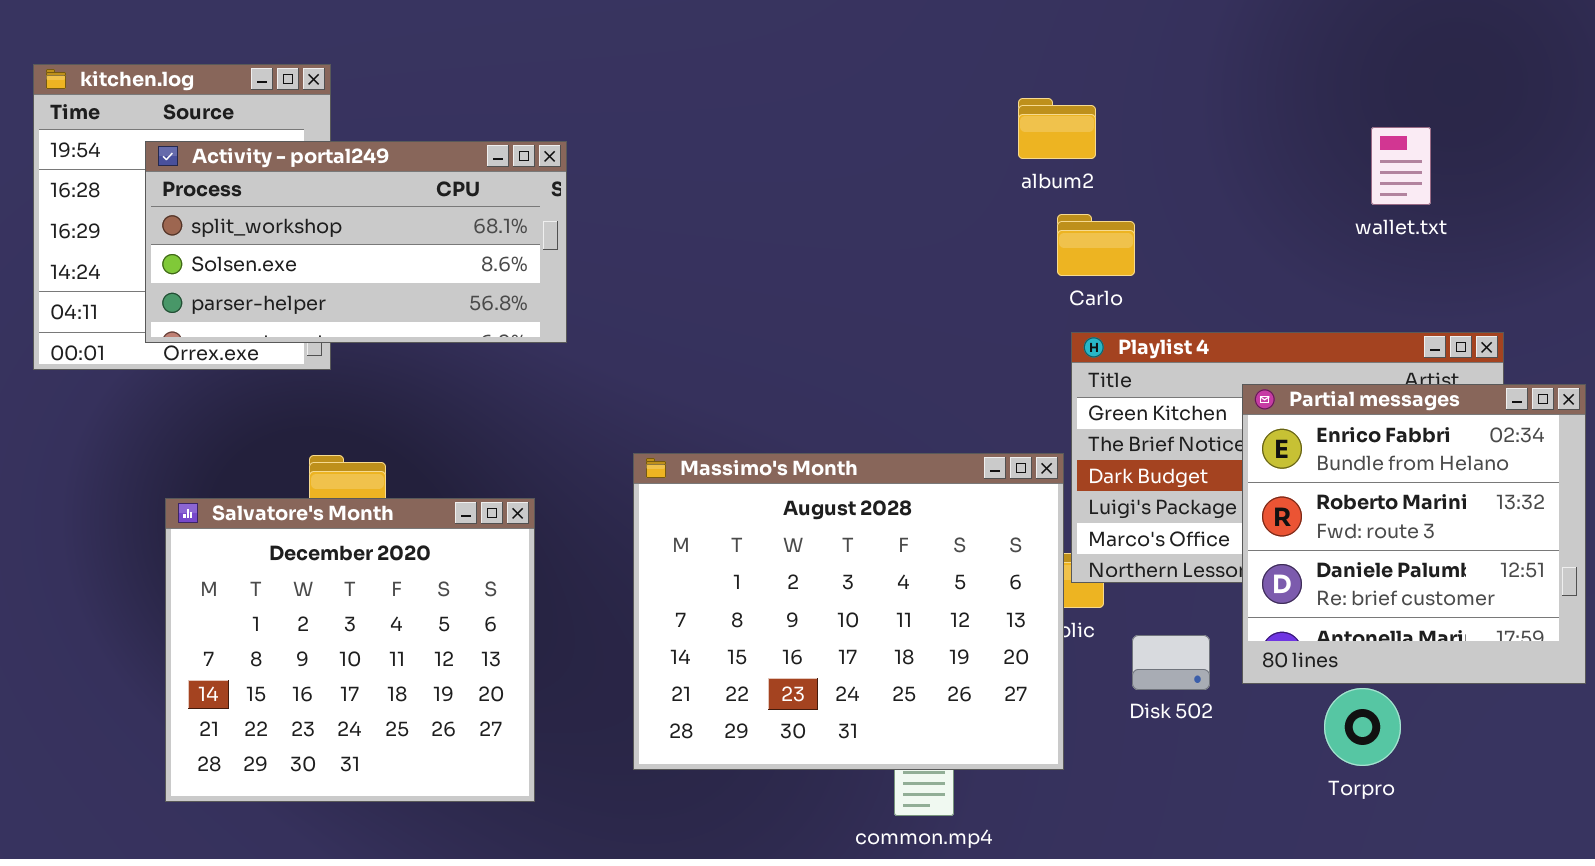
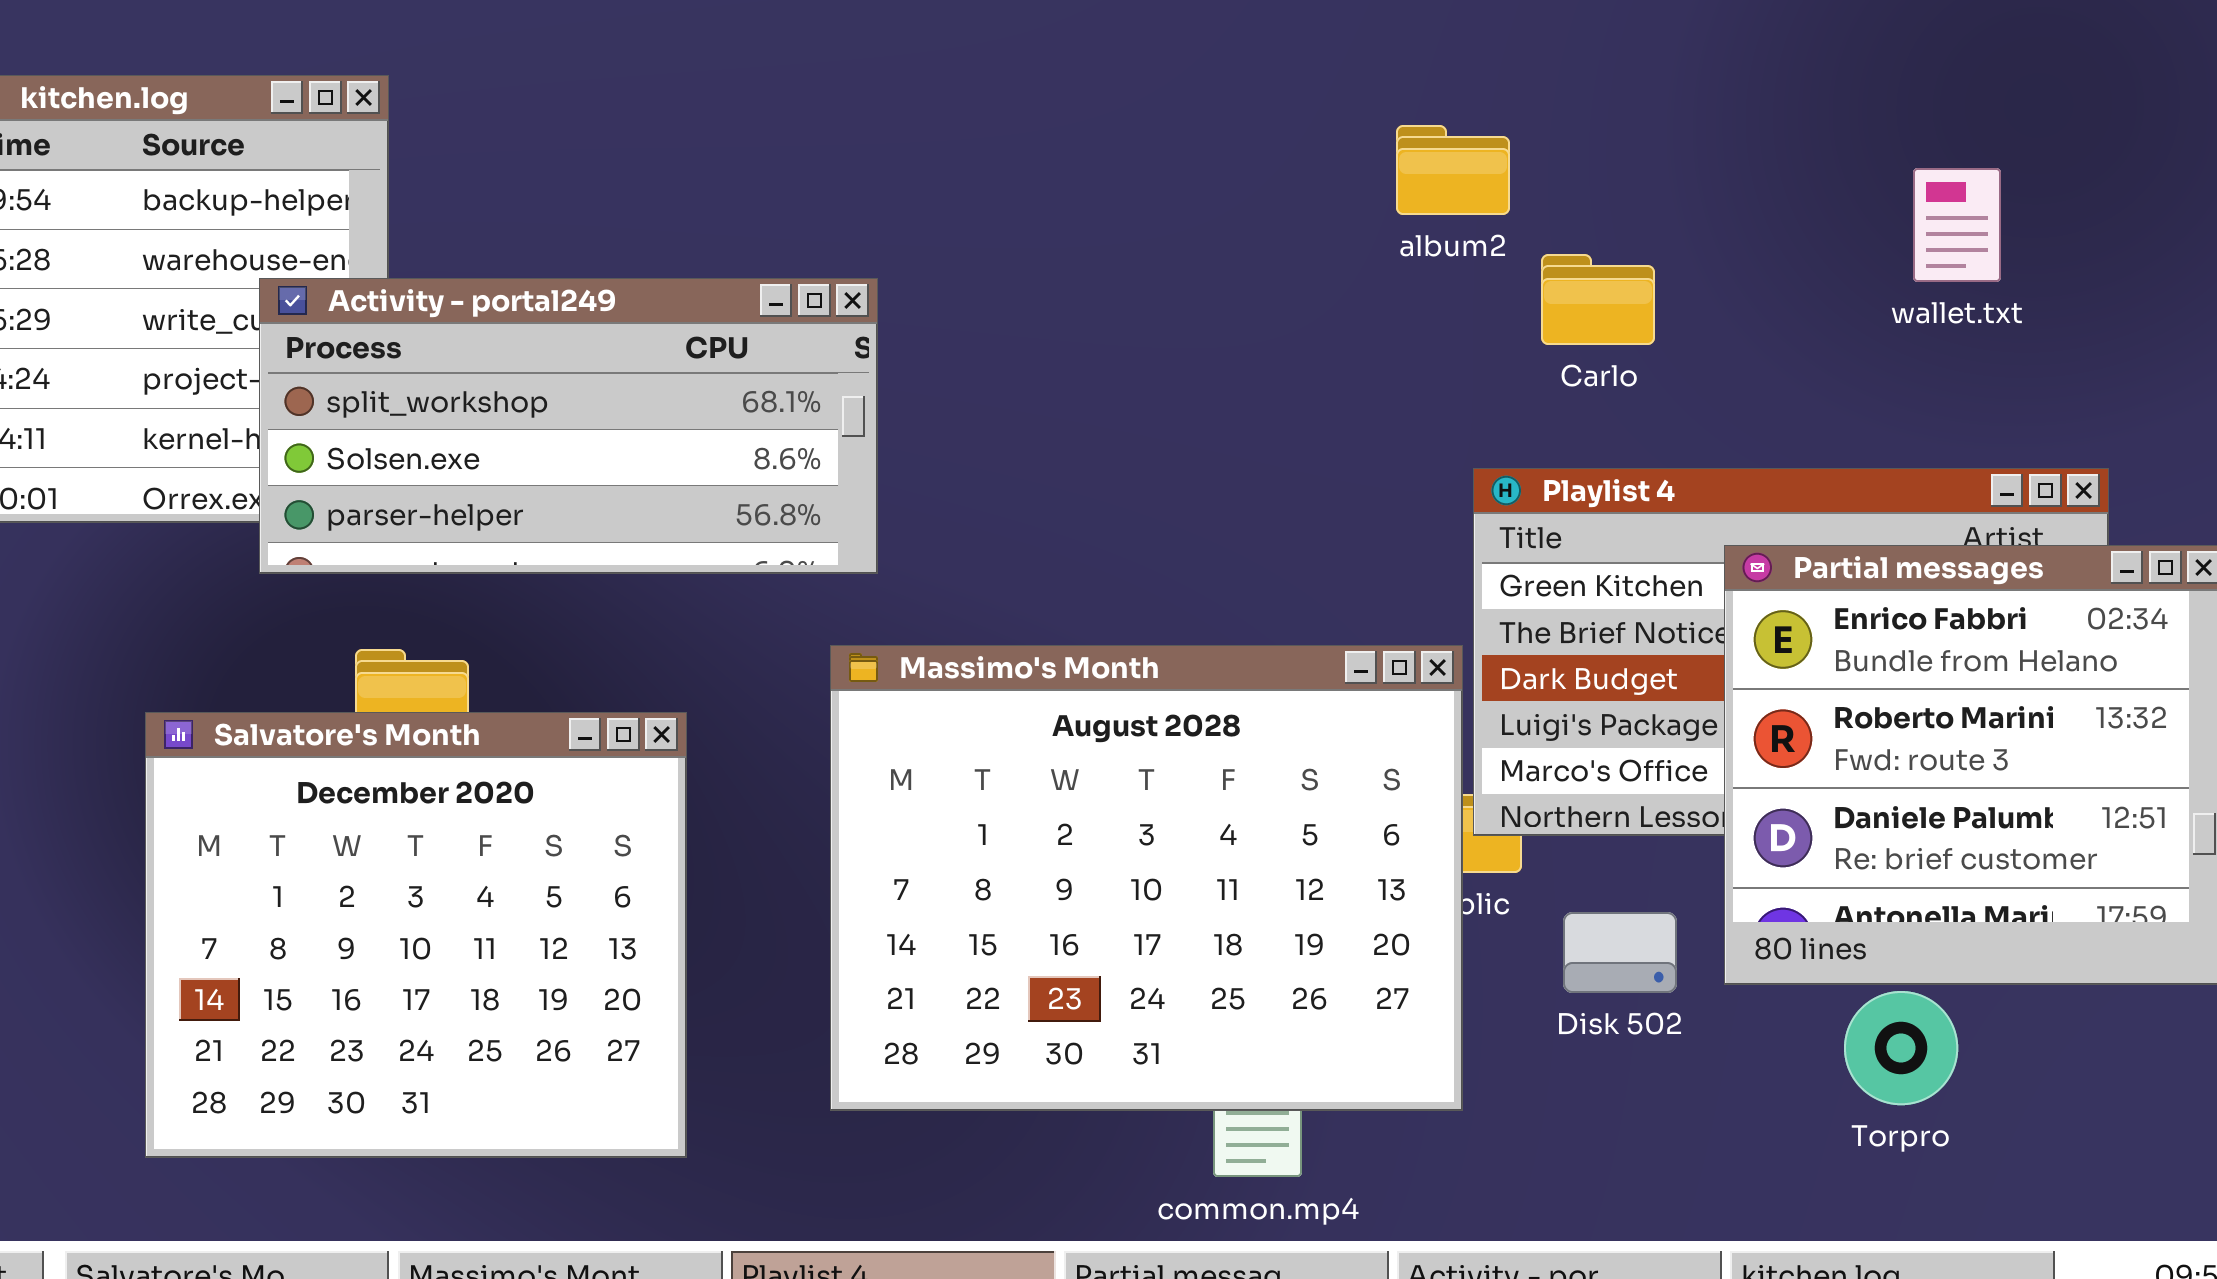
Activity - portal249: [145,141,567,343] -> [259,278,878,574], moved
Carlo: [1057,214,1135,276] -> [1541,254,1655,345], moved

